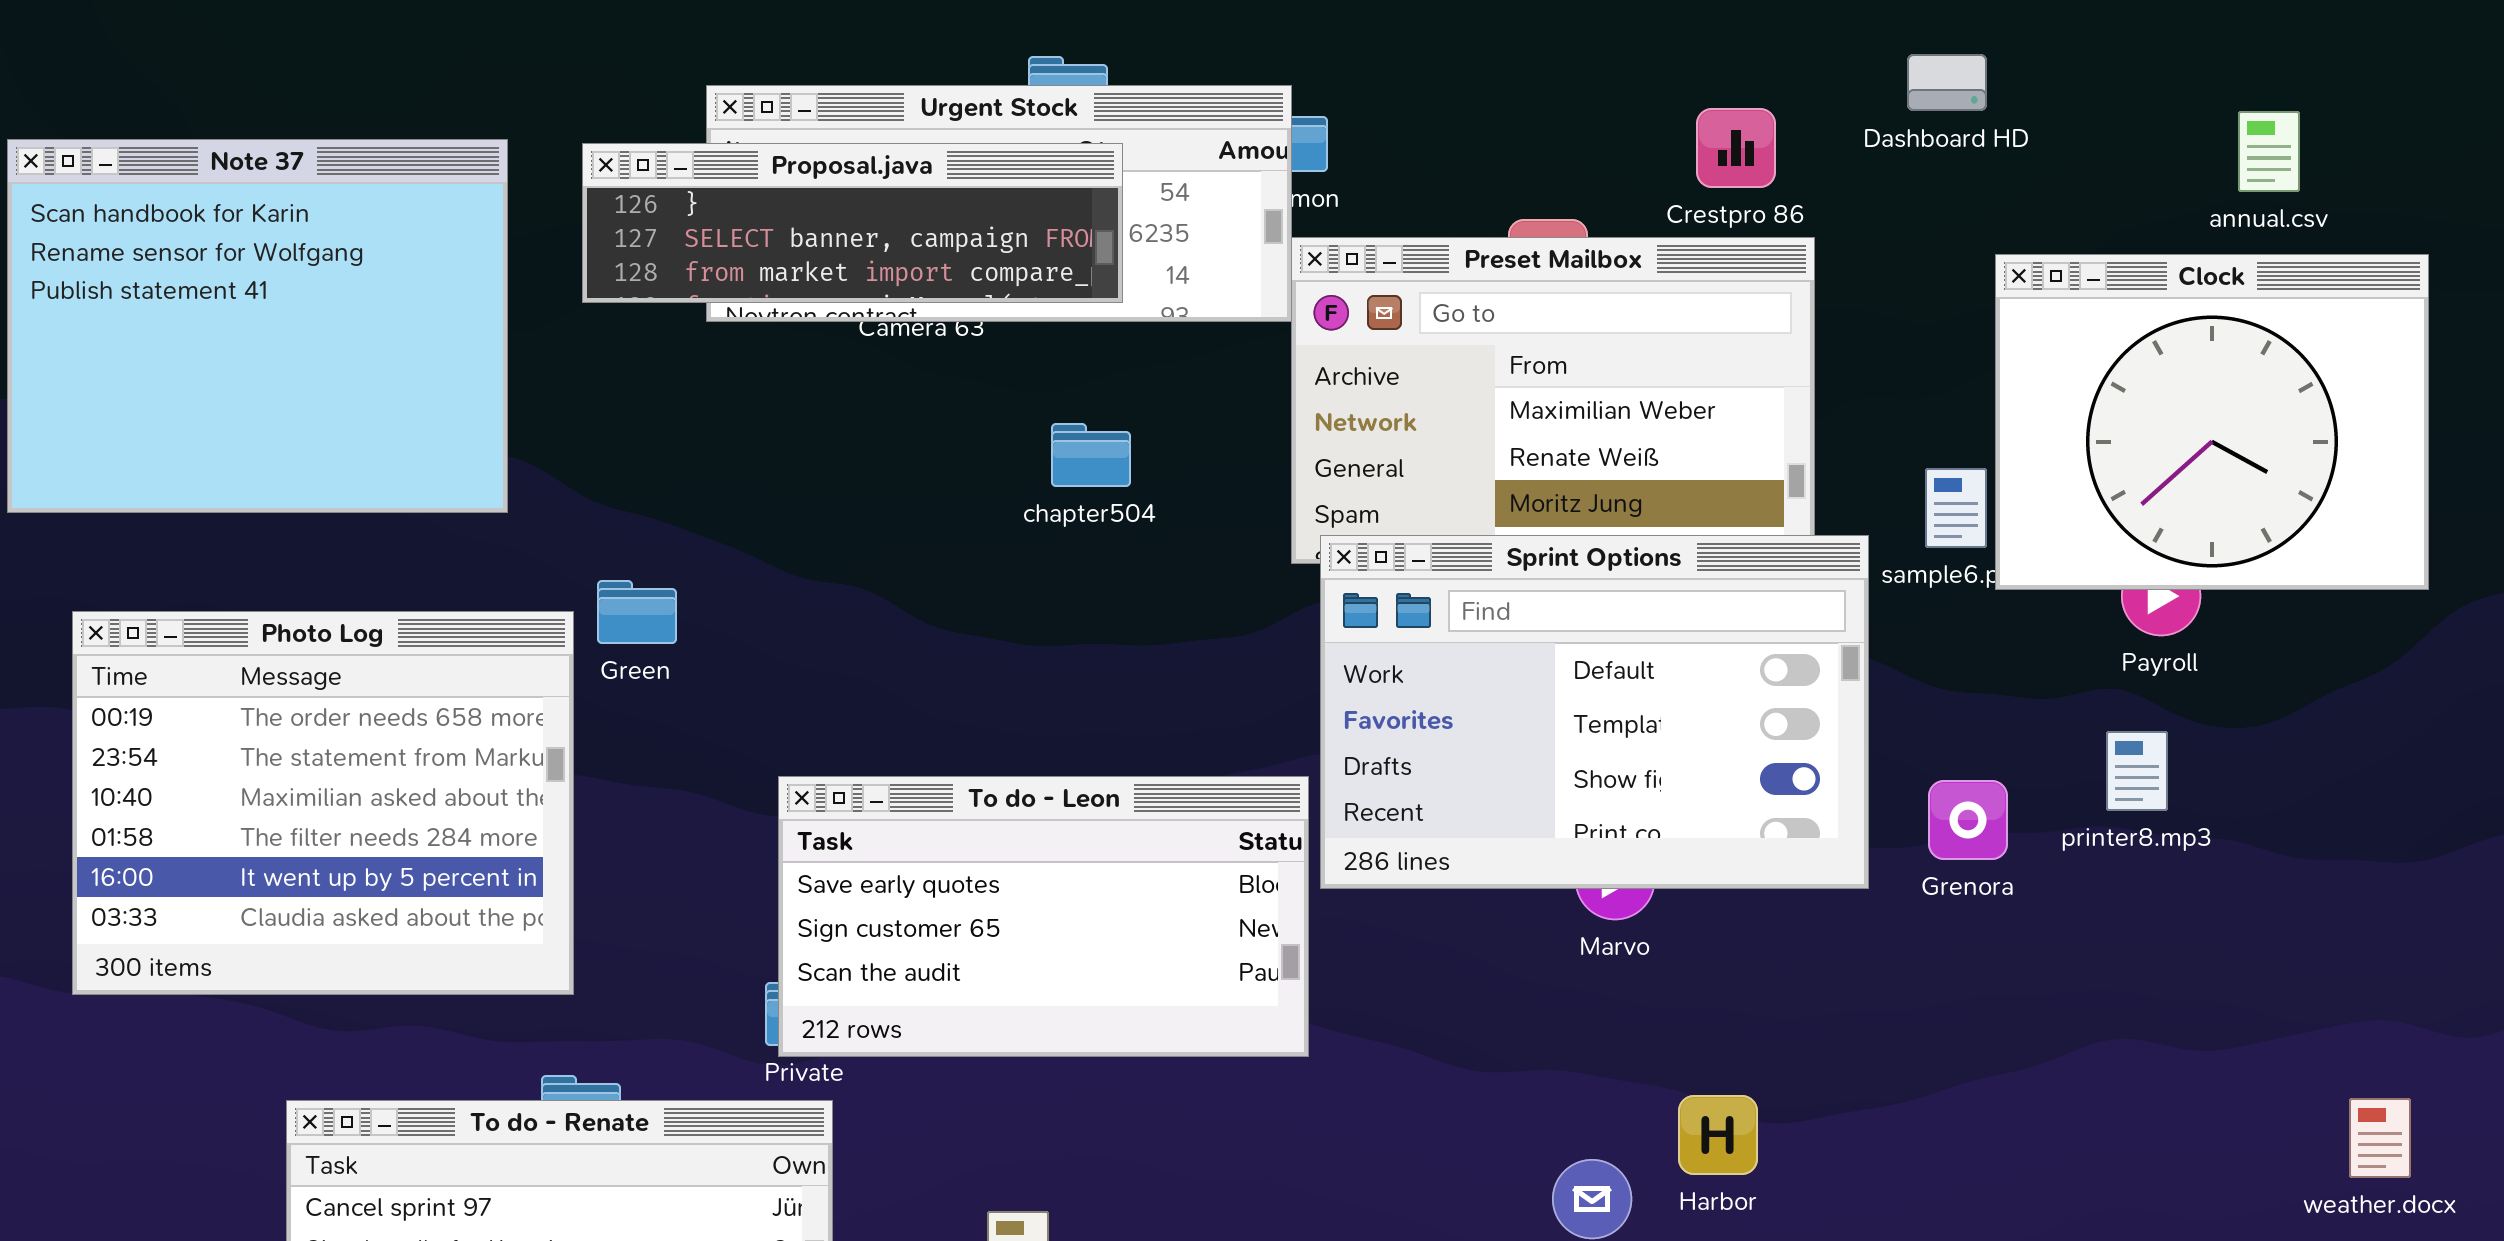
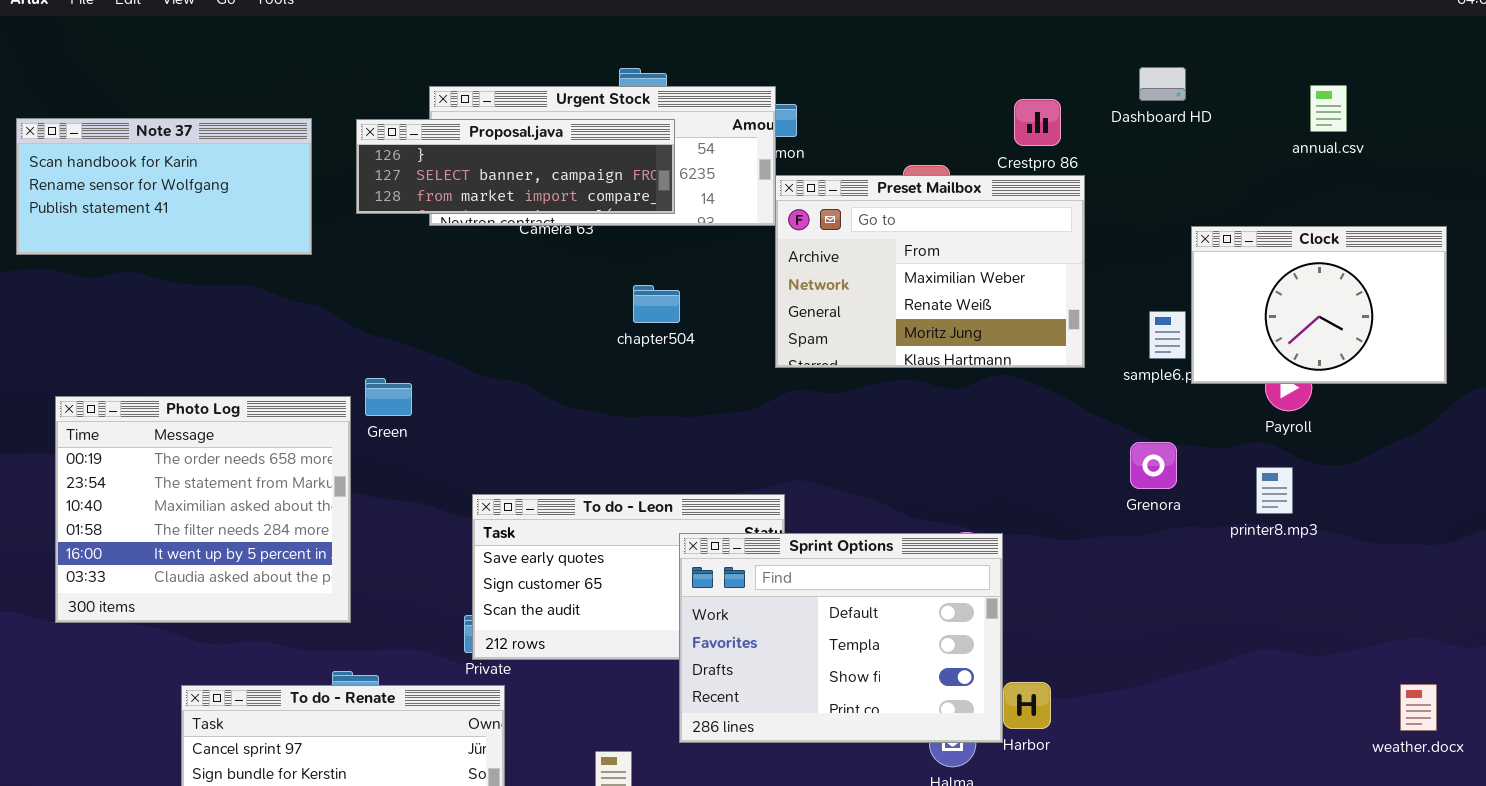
annual.csv: [2238,111,2300,192] -> [1310,85,1347,132], moved
Note 37: [7,139,508,513] -> [16,118,312,255], resized
Clock: [1995,254,2429,590] -> [1191,226,1447,384], resized
Sprint Options: [1320,535,1869,889] -> [679,533,1003,743], moved
Grenora: [1928,780,2008,860] -> [1130,442,1177,489], moved

